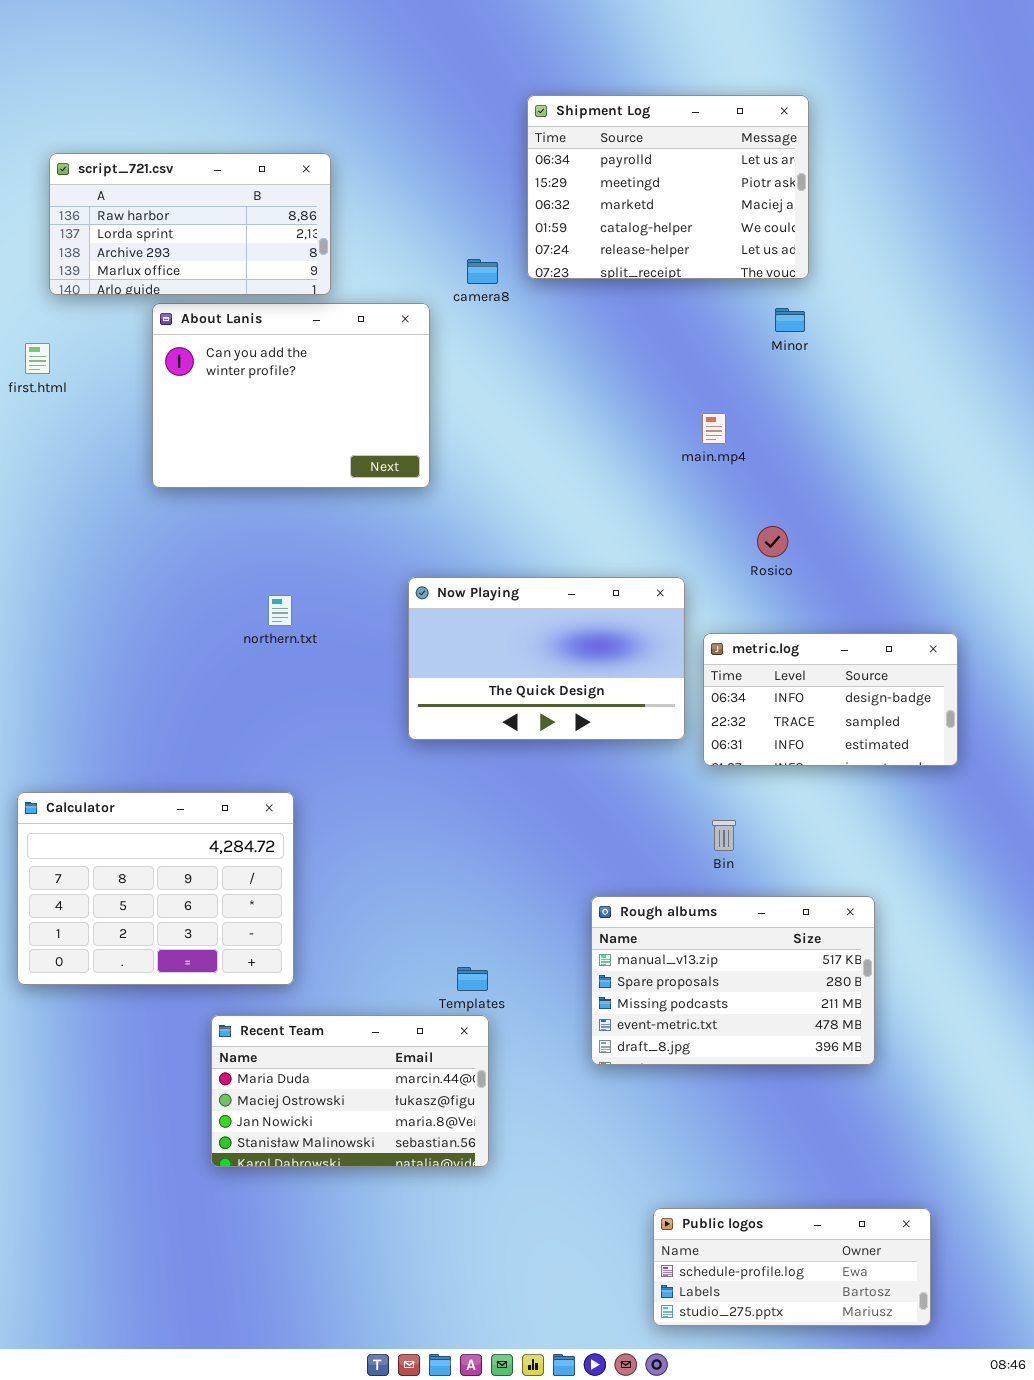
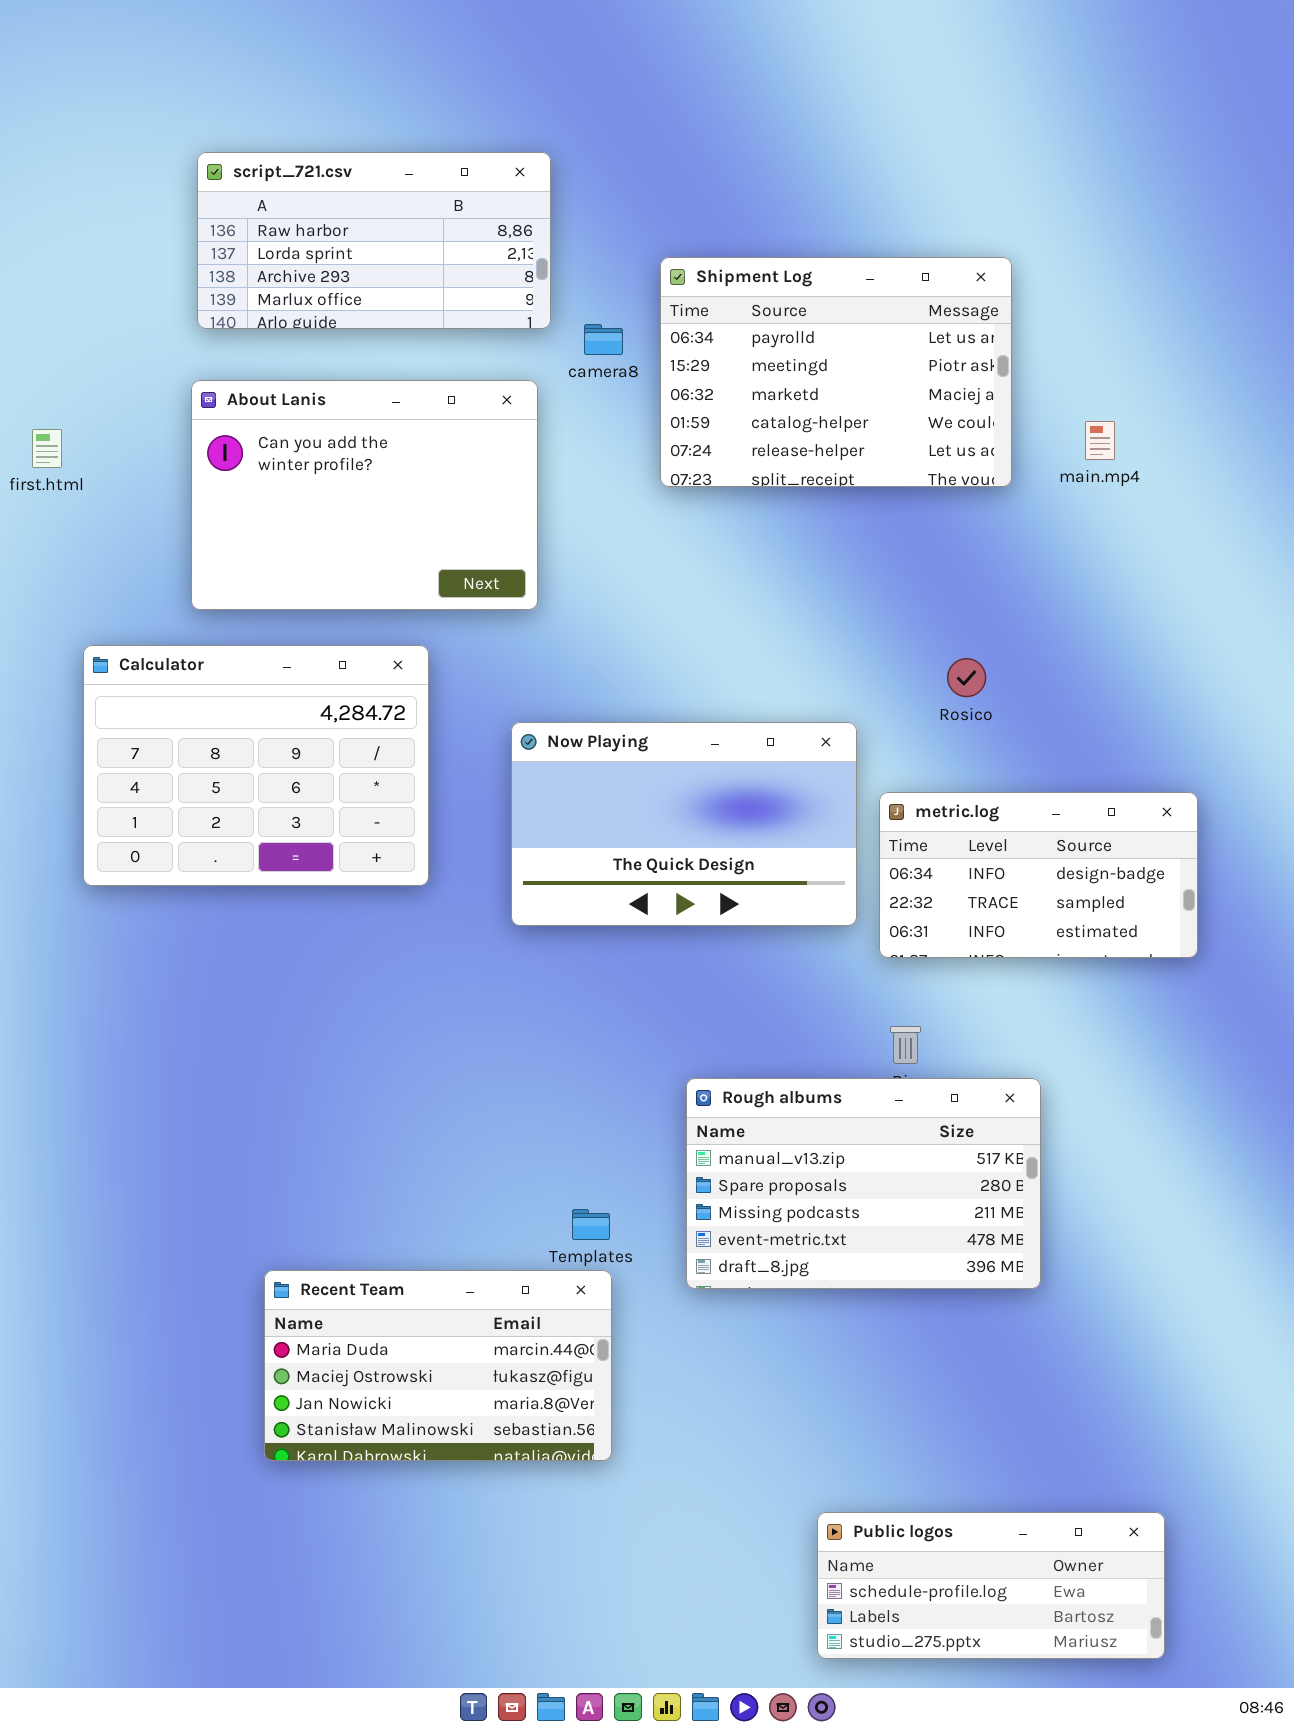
Shipment Log: [527,95,809,279] -> [660,257,1012,487], moved
script_721.csv: [49,153,331,295] -> [197,152,551,329], moved
main.mp4: [702,413,726,444] -> [1085,421,1115,460], moved
Calculator: [17,792,294,985] -> [83,645,429,886], moved
Rough albums: [591,896,875,1065] -> [686,1078,1041,1289], moved

